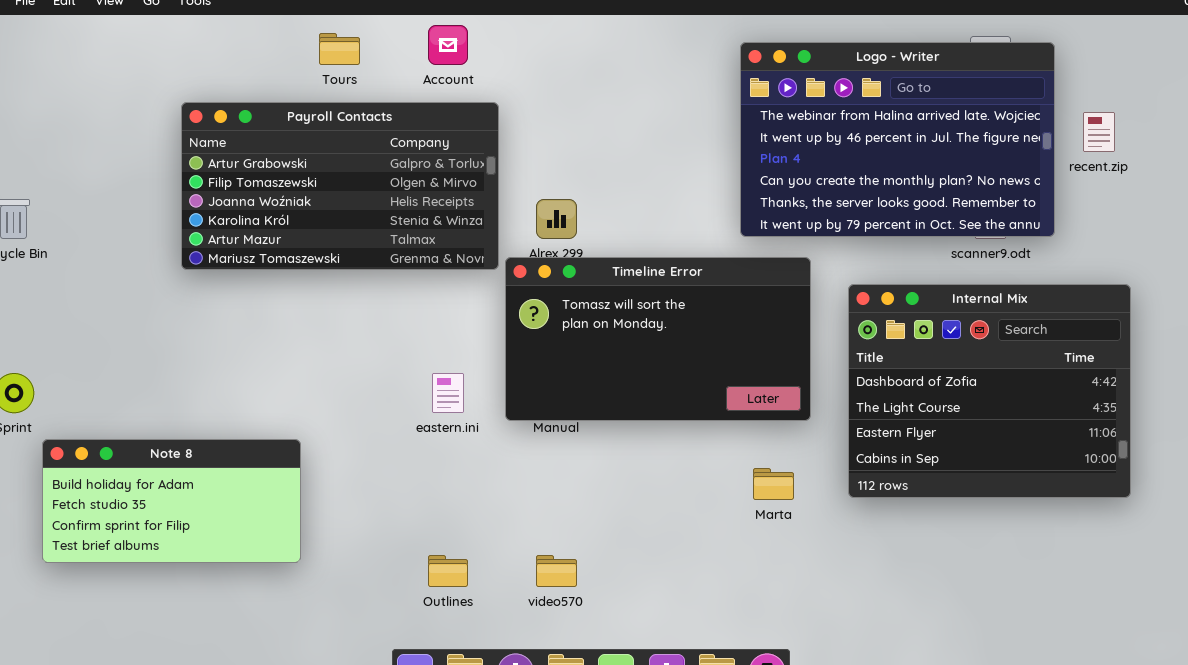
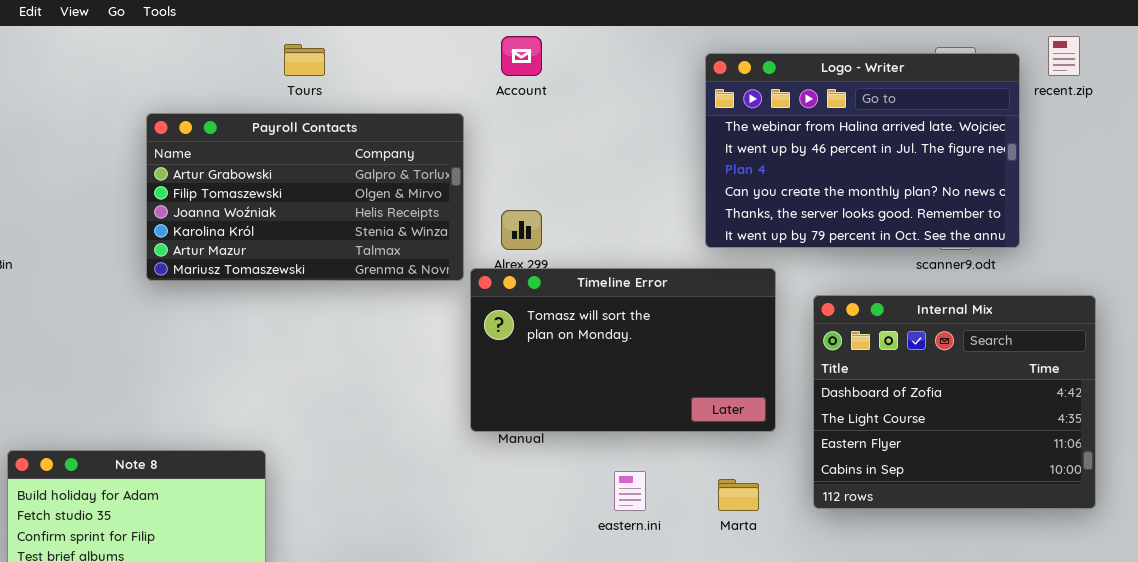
Account: [428,25,468,65] -> [501,36,542,76], moved
recent.zip: [1083,112,1115,152] -> [1048,36,1080,76], moved
eastern.ini: [432,373,464,413] -> [614,471,646,511], moved

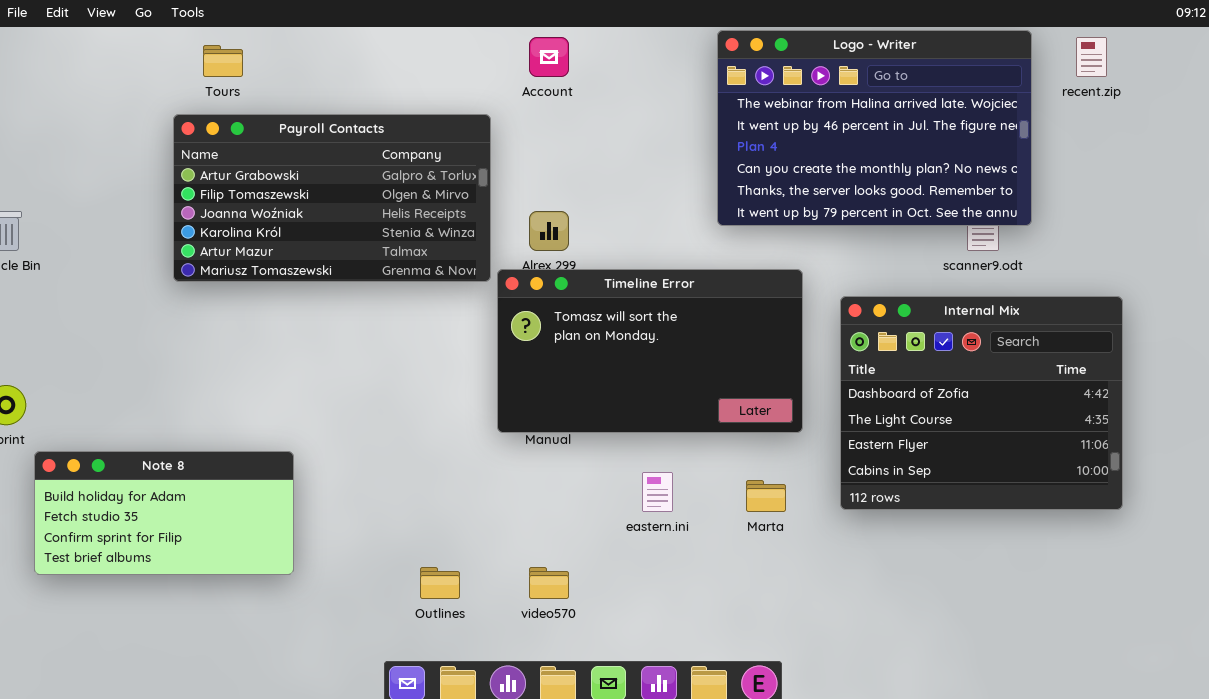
Tours: [284,44,325,76] -> [203,45,243,77], moved
Logo - Writer: [705,53,1020,248] -> [717,30,1032,226], moved

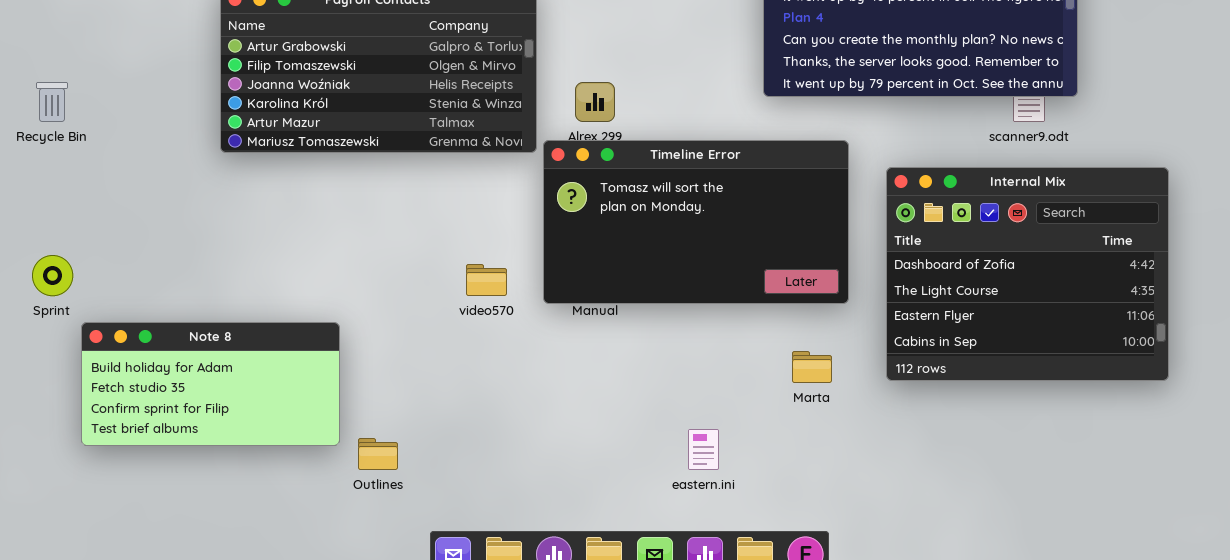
eastern.ini: [642,472,673,512] -> [688,429,719,470], moved
Outlines: [420,567,460,599] -> [358,438,398,470], moved
video570: [529,567,569,599] -> [466,264,507,296], moved

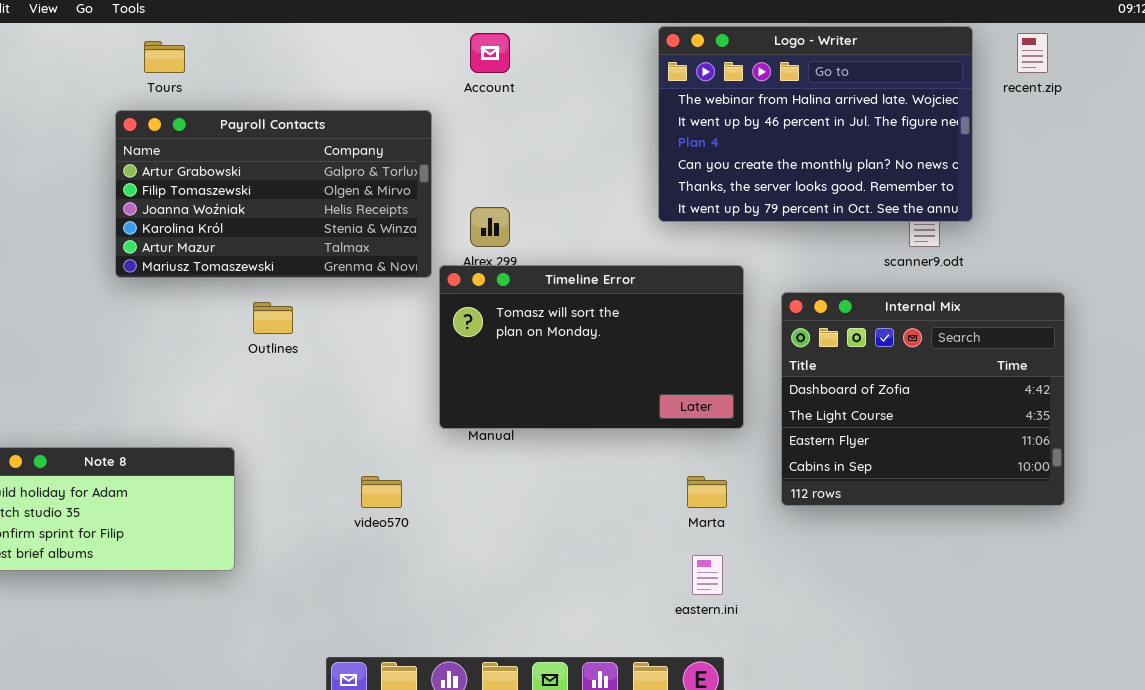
video570: [466,264,507,296] -> [361,476,402,508], moved
eastern.ini: [688,429,719,470] -> [692,555,723,595], moved
Outlines: [358,438,398,470] -> [253,302,293,334], moved

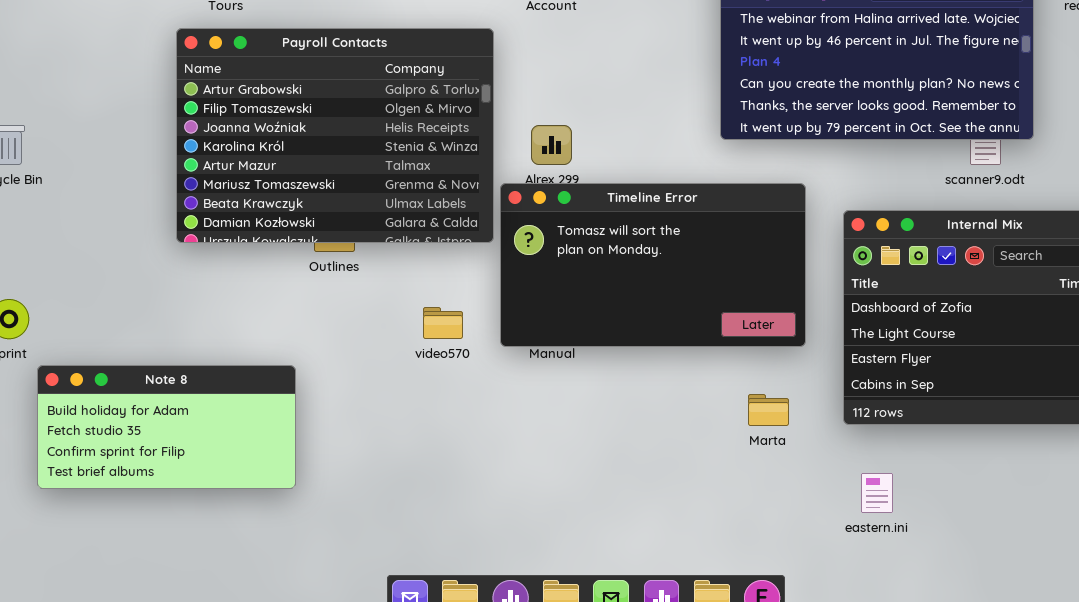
Payroll Contacts: [115,110,432,278] -> [176,28,494,243], resized
video570: [361,476,402,508] -> [423,307,463,339], moved
eastern.ini: [692,555,723,595] -> [861,473,893,513], moved

